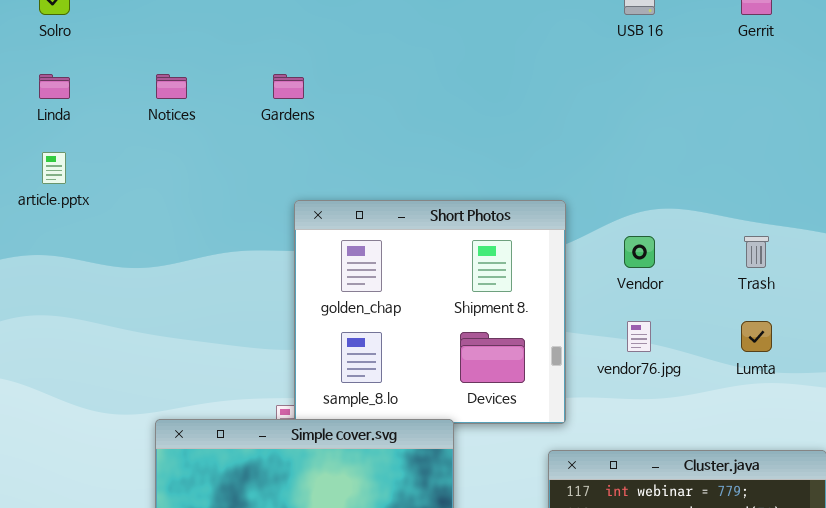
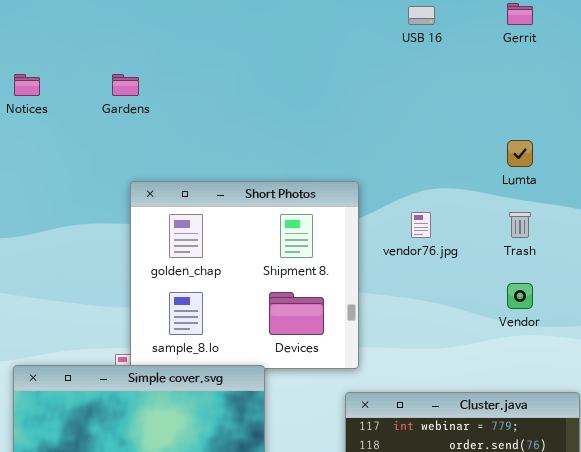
Vendor: [624,236,655,268] -> [507,283,533,309], moved
vendor76.jpg: [627,321,651,352] -> [411,212,431,238], moved
Lumta: [741,321,772,352] -> [507,140,533,167], moved

